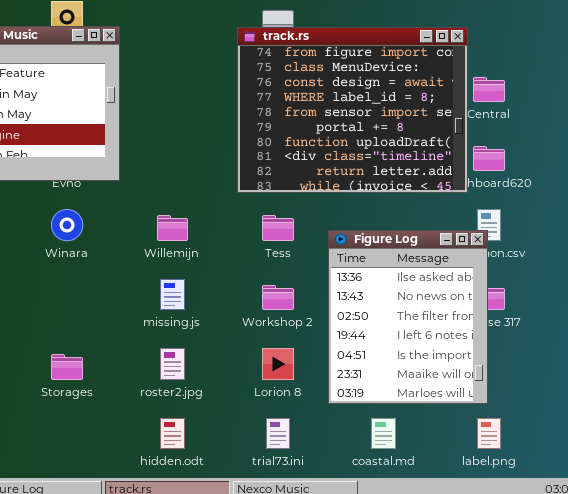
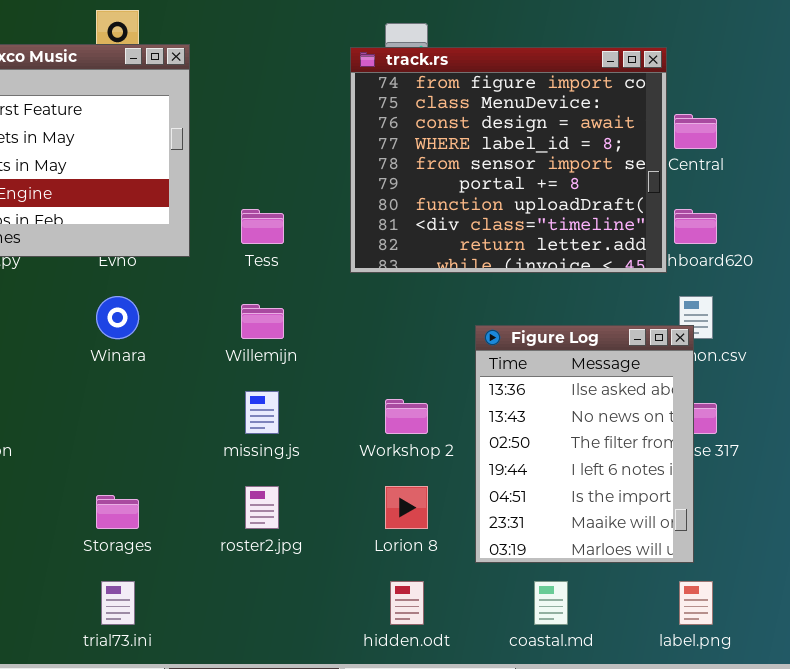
Tess: [262,215,294,241] -> [241,209,284,244], moved
hidden.odt: [160,418,185,449] -> [390,581,424,625], moved
trial73.ini: [266,418,290,449] -> [101,581,135,625], moved

